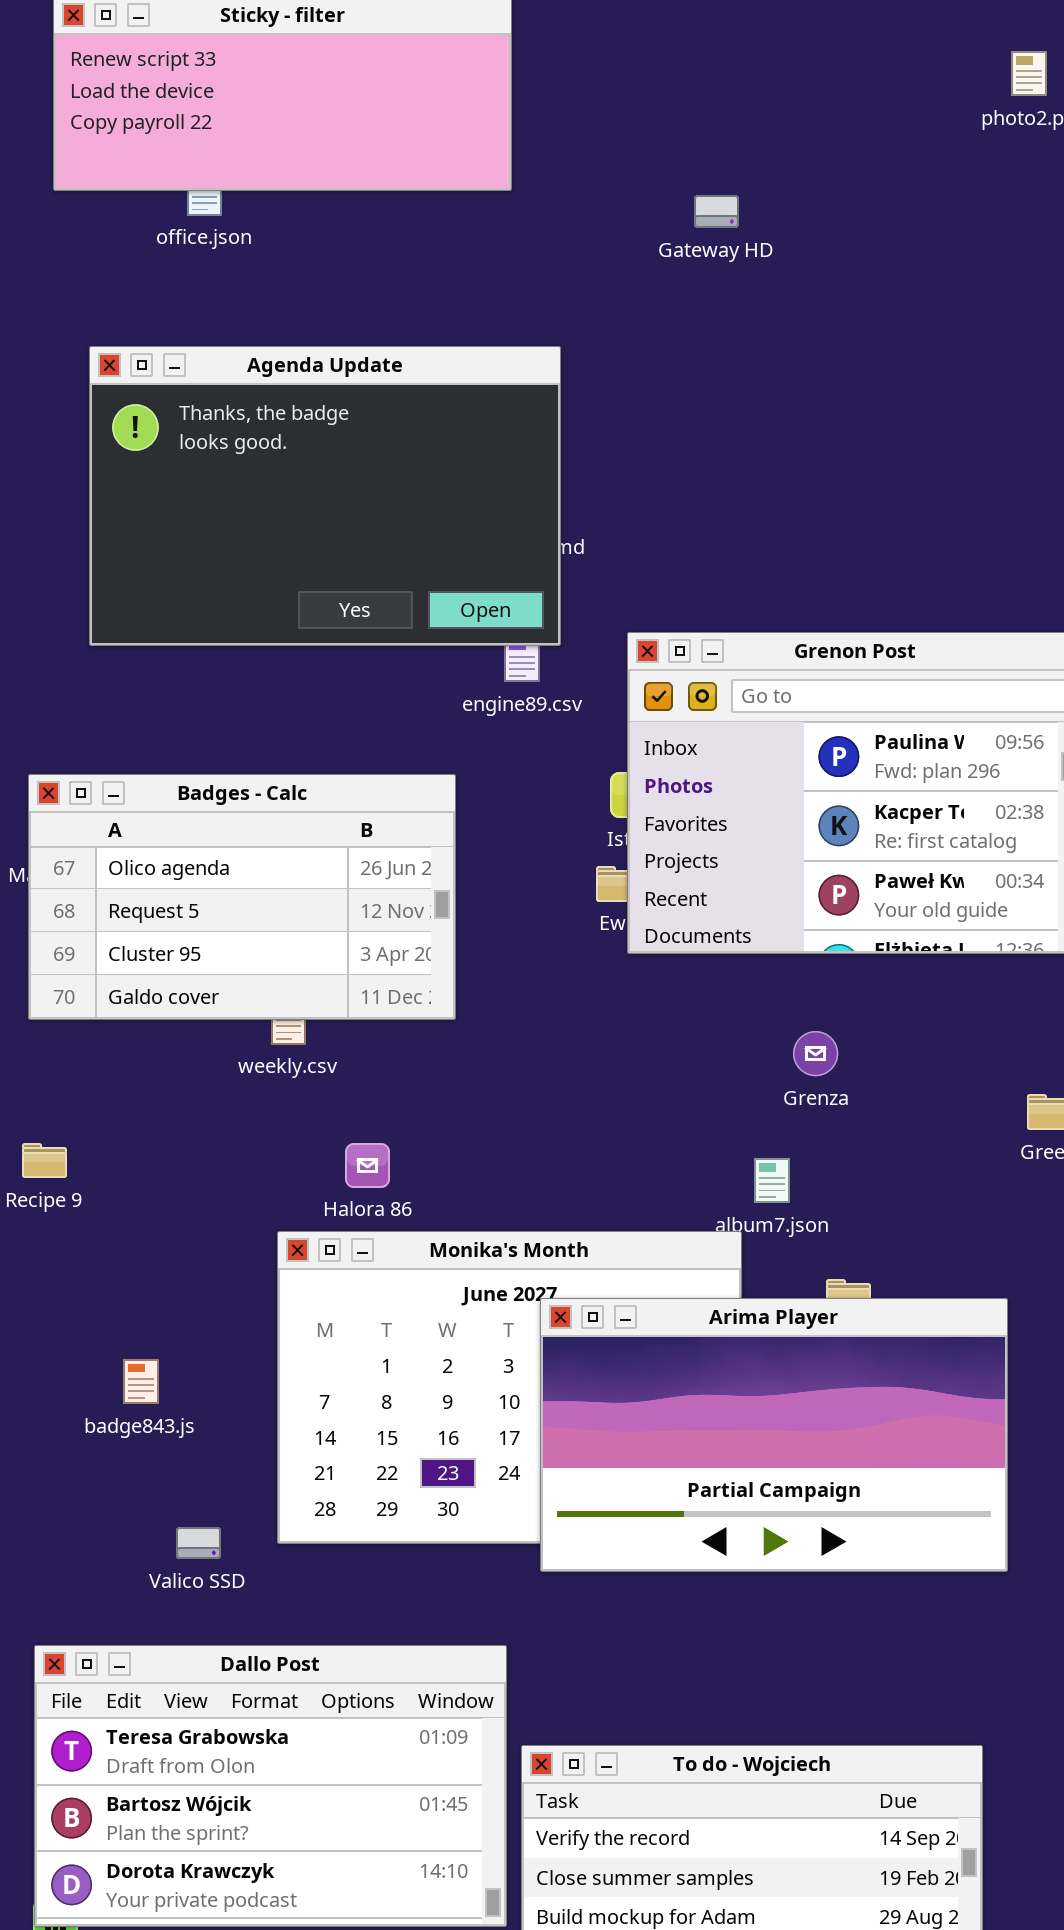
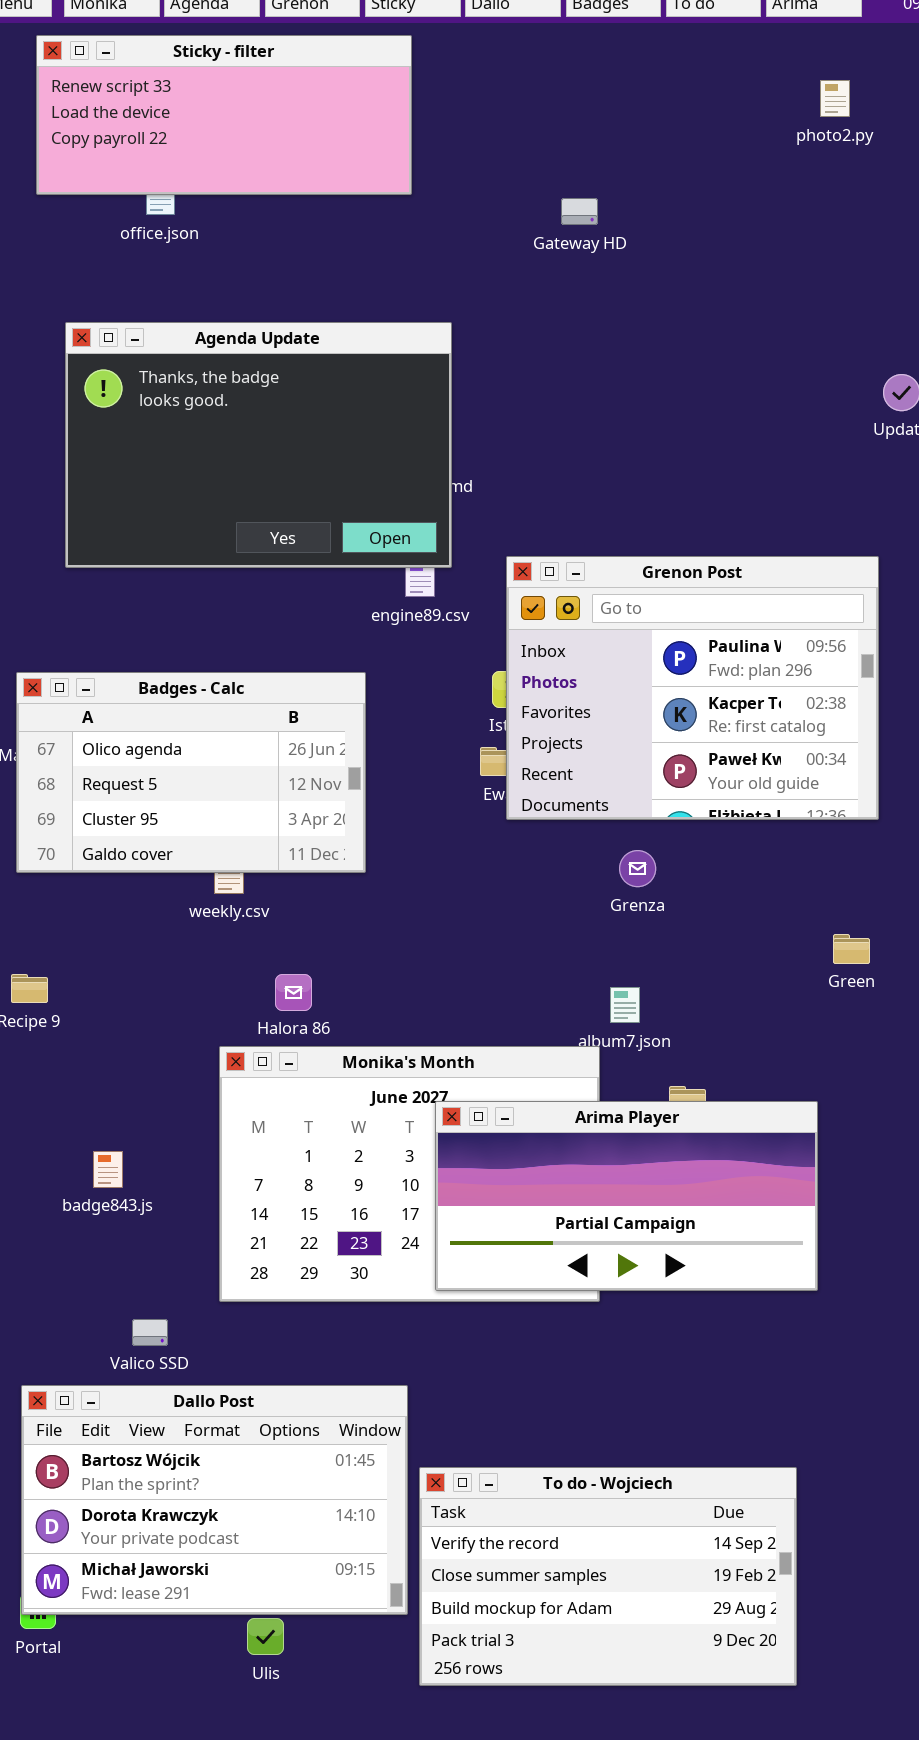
Grenza: [793,1031,838,1076] -> [619,850,656,887], moved
Arima Player: [540,1298,1008,1572] -> [435,1101,818,1291], resized
Valico SSD: [176,1527,221,1559] -> [132,1319,168,1346], moved
Dallo Post: [34,1645,507,1927] -> [21,1385,408,1615], scrolled down 1 row

